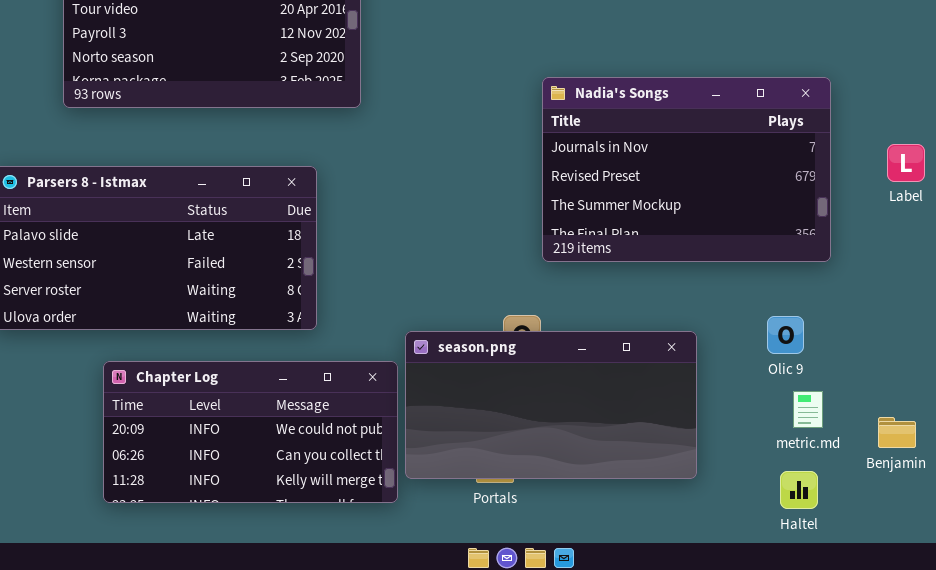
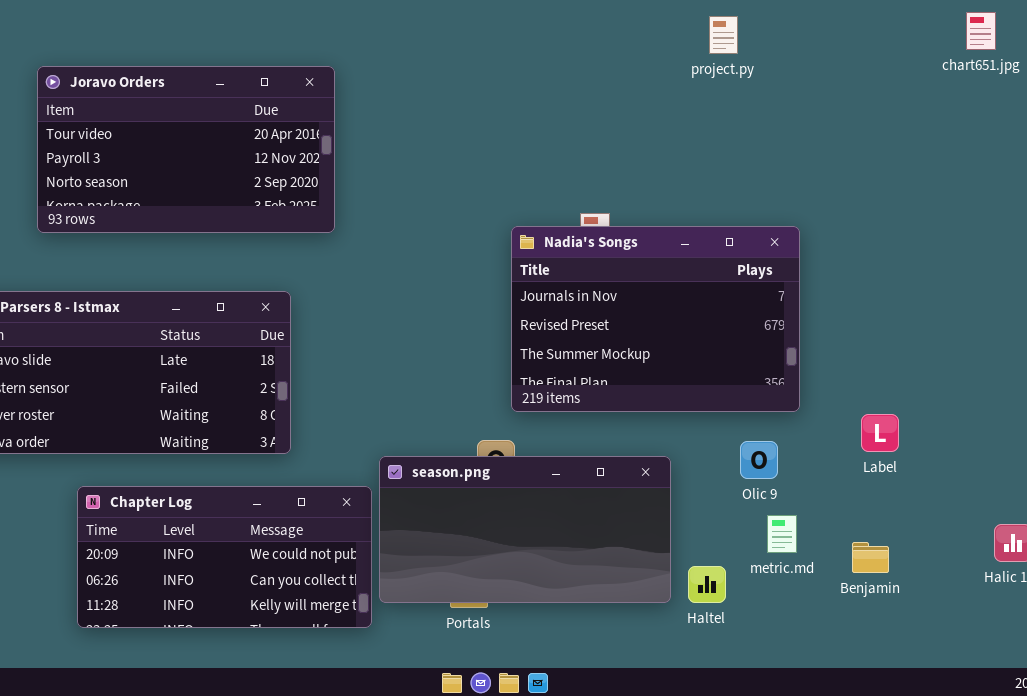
Nadia's Songs: [542,77,831,262] -> [511,226,800,412], moved
Label: [887,144,925,182] -> [861,414,899,452], moved
Haltel: [780,471,818,509] -> [688,566,726,603], moved

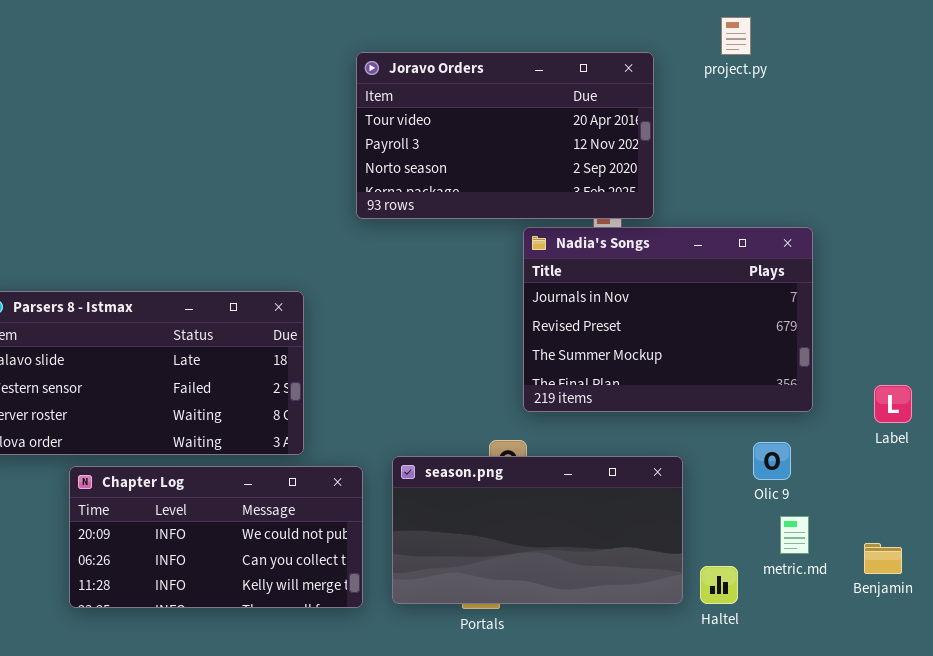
Joravo Orders: [37,66,335,233] -> [356,52,654,219], moved
Label: [861,414,899,452] -> [874,385,912,423], moved
Chapter Log: [77,486,372,628] -> [69,466,363,608], moved

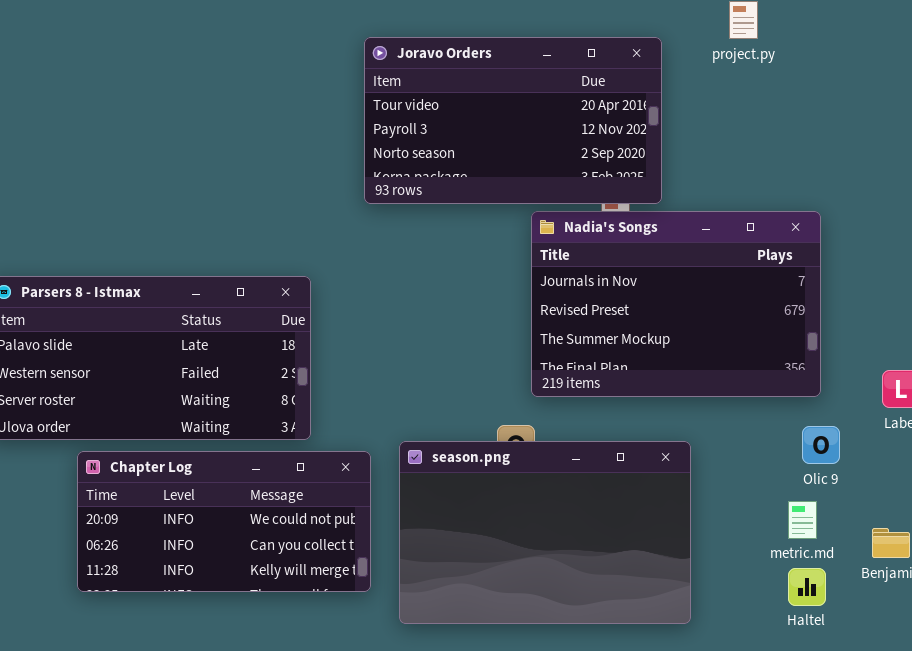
Olic 9: [753,442,791,480] -> [802,426,840,464], moved
season.png: [392,456,683,604] -> [399,441,691,624], resized
Haltel: [700,566,738,604] -> [788,568,826,606], moved

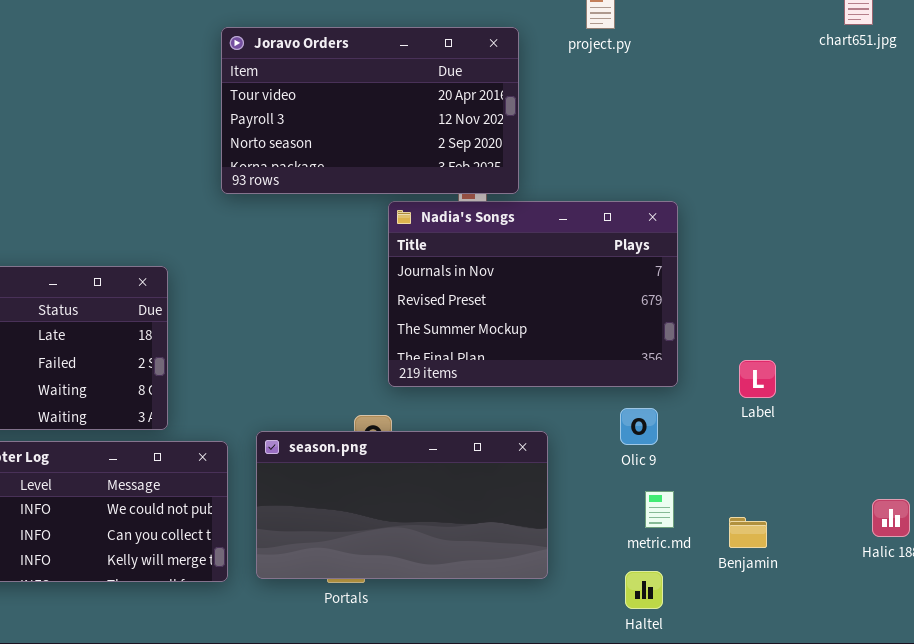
Olic 9: [802,426,840,464] -> [620,408,658,445], moved
season.png: [399,441,691,624] -> [256,431,548,579], resized
Haltel: [788,568,826,606] -> [625,571,663,609], moved

